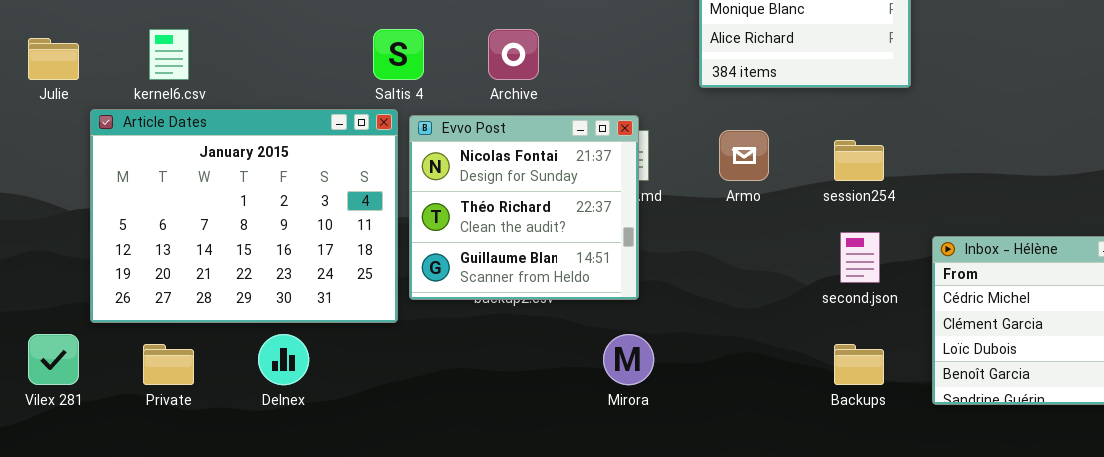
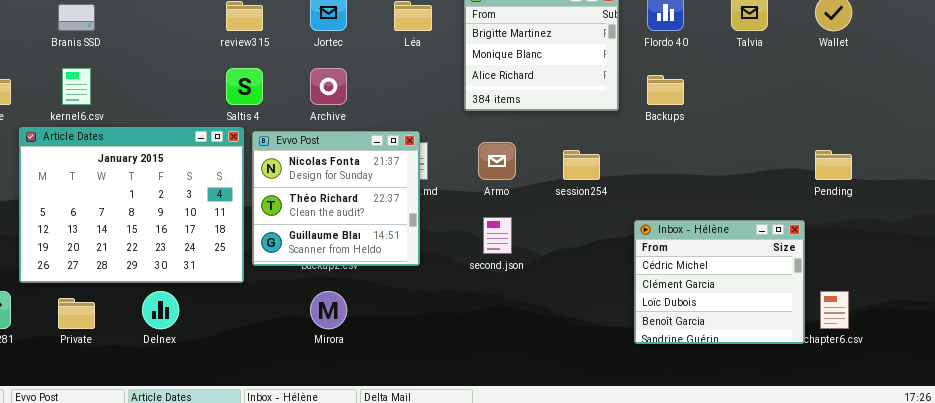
second.json: [840,232,880,283] -> [483,217,512,254], moved
Mirora: [603,334,654,385] -> [310,291,347,329], moved
Backups: [834,344,884,385] -> [647,75,684,105], moved

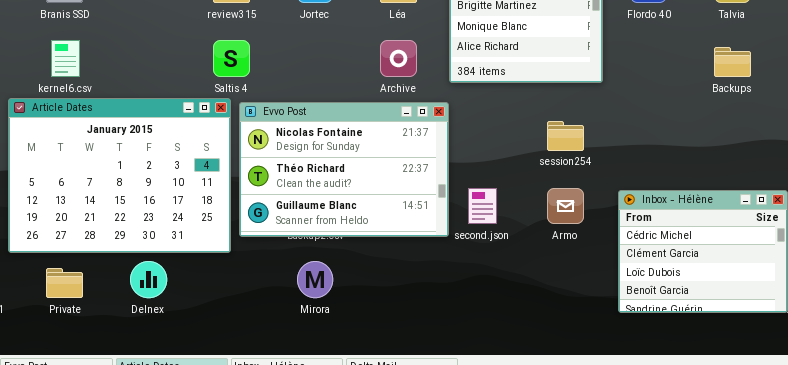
Archive: [310,68,347,105] -> [380,40,417,77], moved
Backups: [647,75,684,105] -> [714,47,751,77], moved
Evvo Post: [252,131,420,266] -> [239,102,449,237], resized
Armo: [478,142,516,180] -> [547,188,584,224], moved

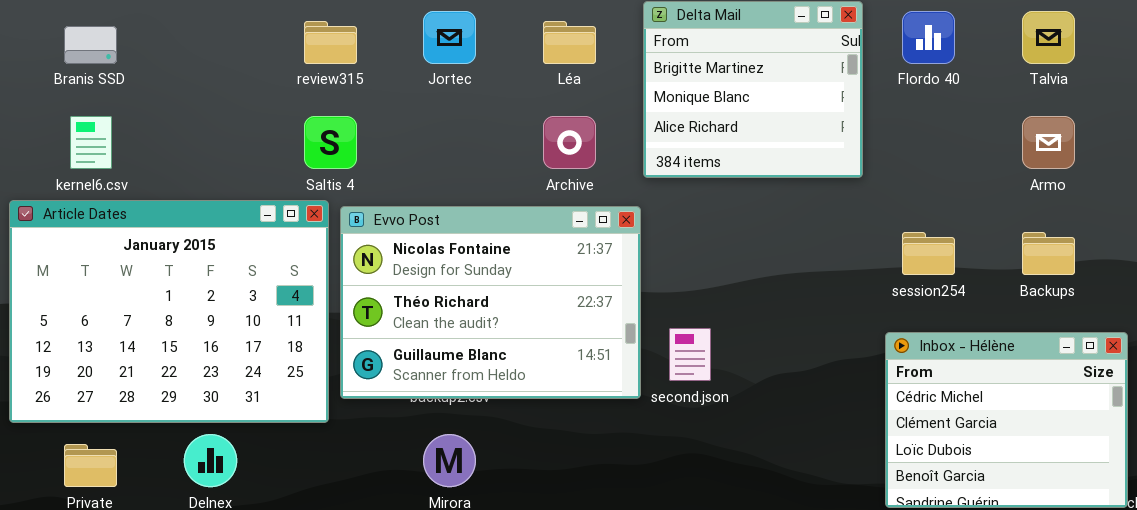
Backups: [714,47,751,77] -> [1022,232,1075,275], moved
session254: [547,121,584,151] -> [902,232,955,275], moved
Armo: [547,188,584,224] -> [1022,116,1075,169], moved

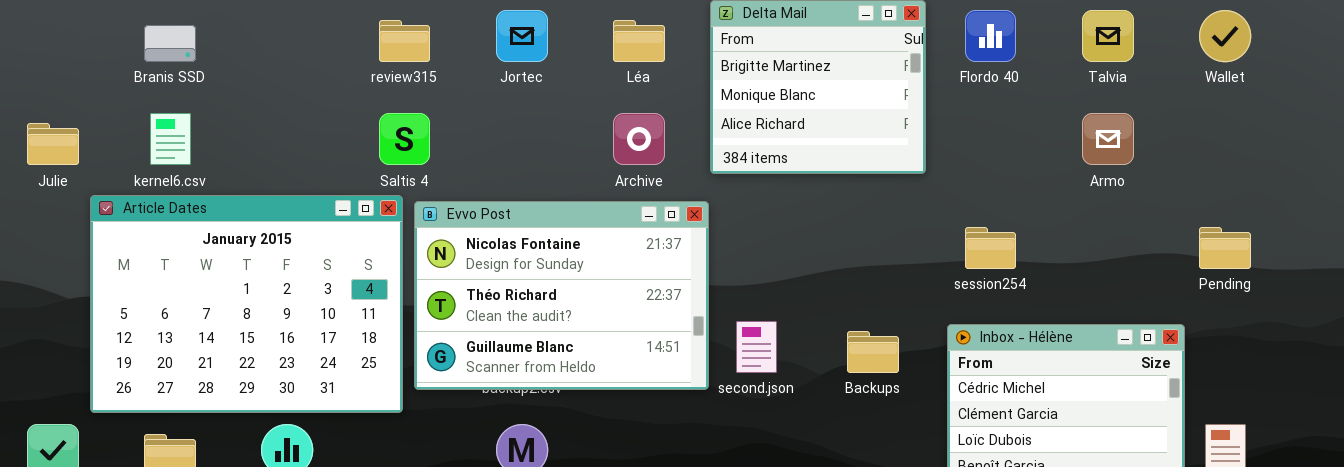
Backups: [1022,232,1075,275] -> [847,331,899,373], moved

